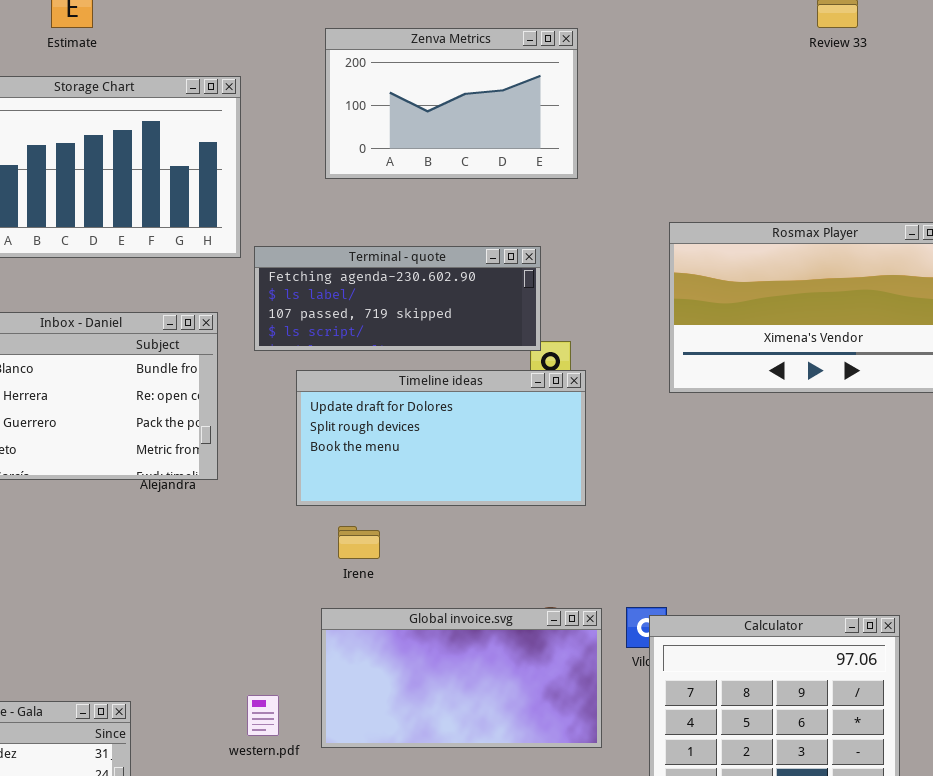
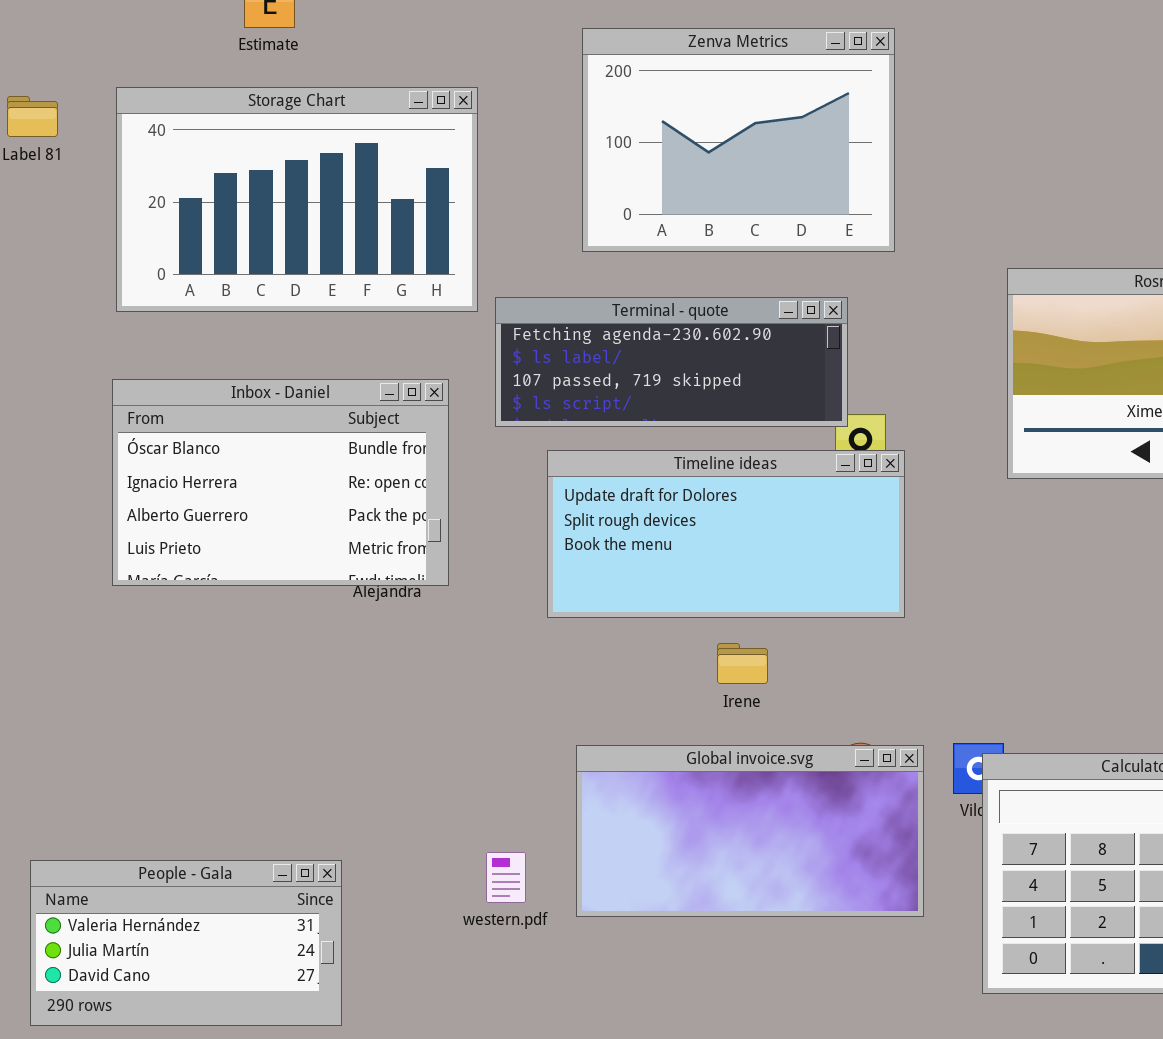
Zenva Metrics: [325,28,578,179] -> [582,28,895,252], resized
Irene: [338,526,380,559] -> [717,643,768,684], moved

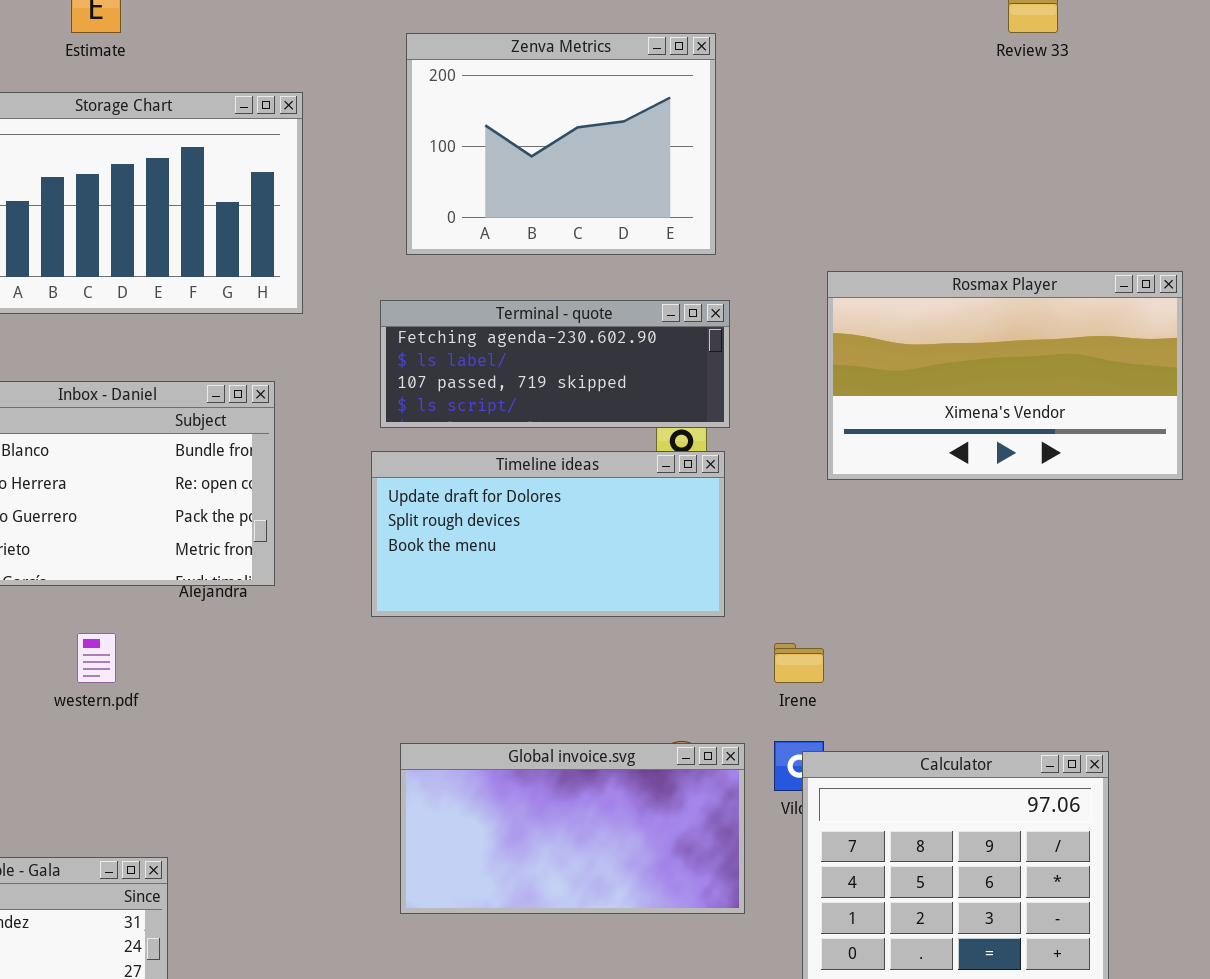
Terminal - quote: [495,297,848,427] -> [380,300,730,428], moved
Irene: [717,643,768,684] -> [774,643,824,683], moved
western.pdf: [486,852,526,903] -> [77,633,116,683], moved

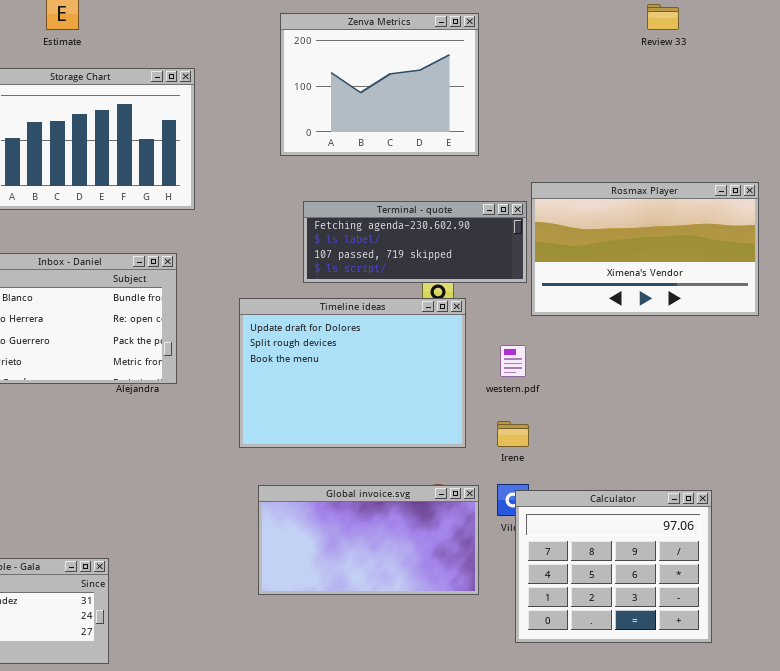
Zenva Metrics: [406,33,716,255] -> [280,13,479,156], moved
Terminal - quote: [380,300,730,428] -> [303,201,527,283], moved
Timeline ideas: [371,451,725,617] -> [239,298,466,448], resized
western.pdf: [77,633,116,683] -> [500,345,526,377], moved

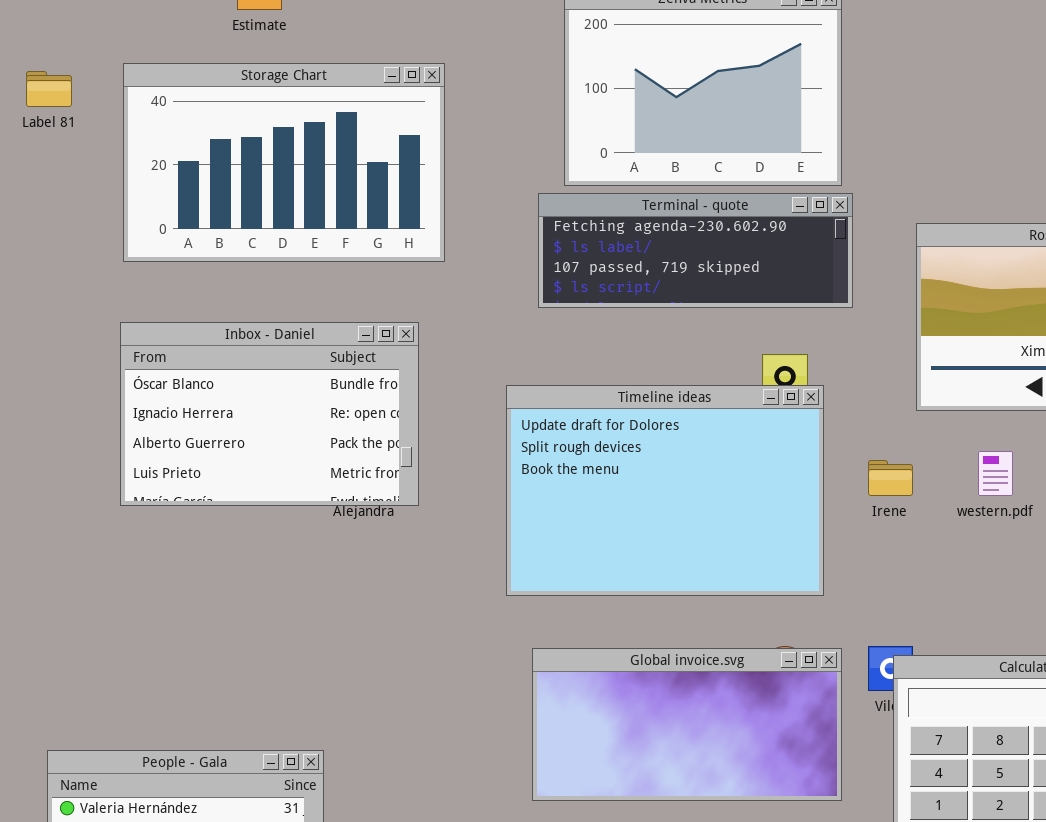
Terminal - quote: [303,201,527,283] -> [538,193,853,308], moved
western.pdf: [500,345,526,377] -> [978,451,1013,496], moved
Irene: [497,421,529,447] -> [868,460,913,496], moved

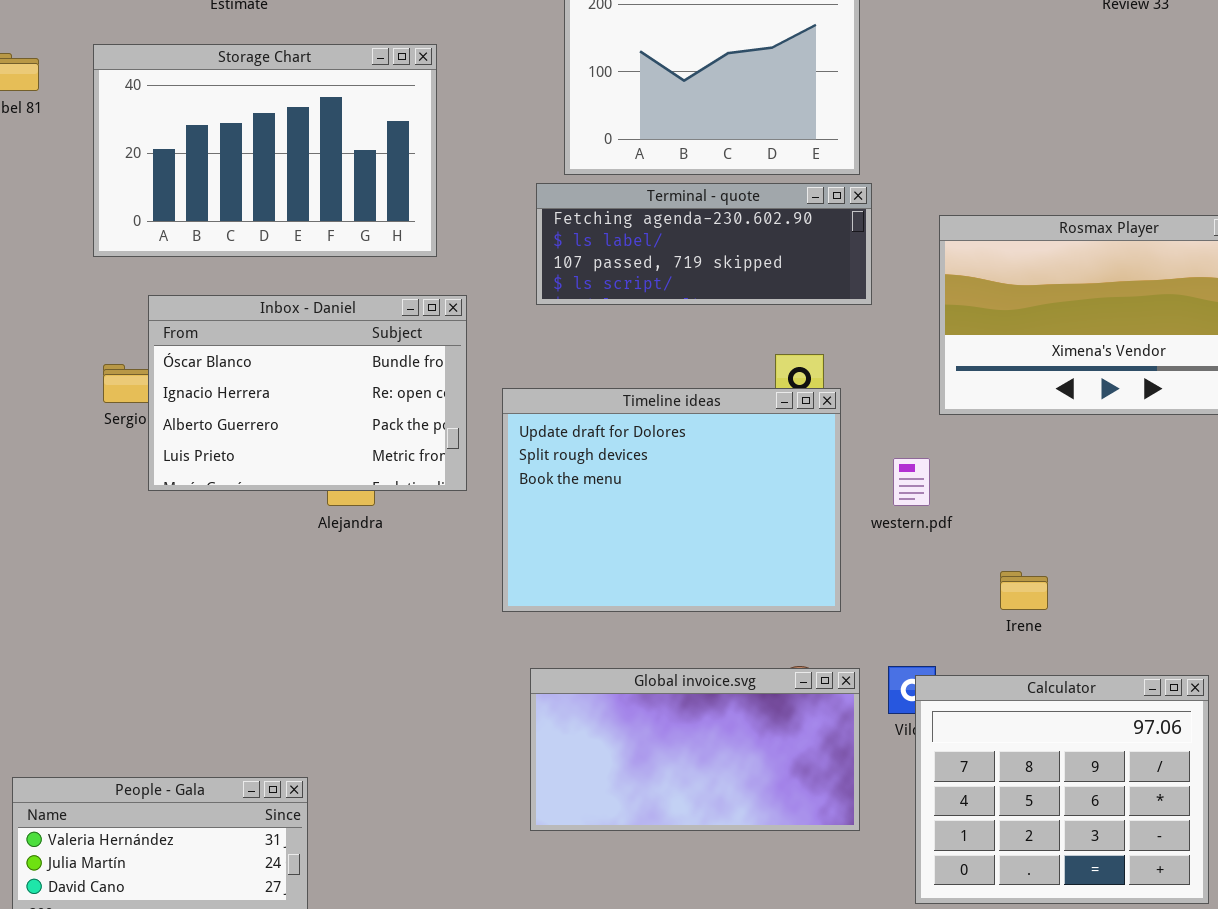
Inbox - Daniel: [120,322,419,506] -> [148,295,467,491], moved
western.pdf: [978,451,1013,496] -> [893,458,930,506], moved
Irene: [868,460,913,496] -> [1000,571,1048,610], moved

